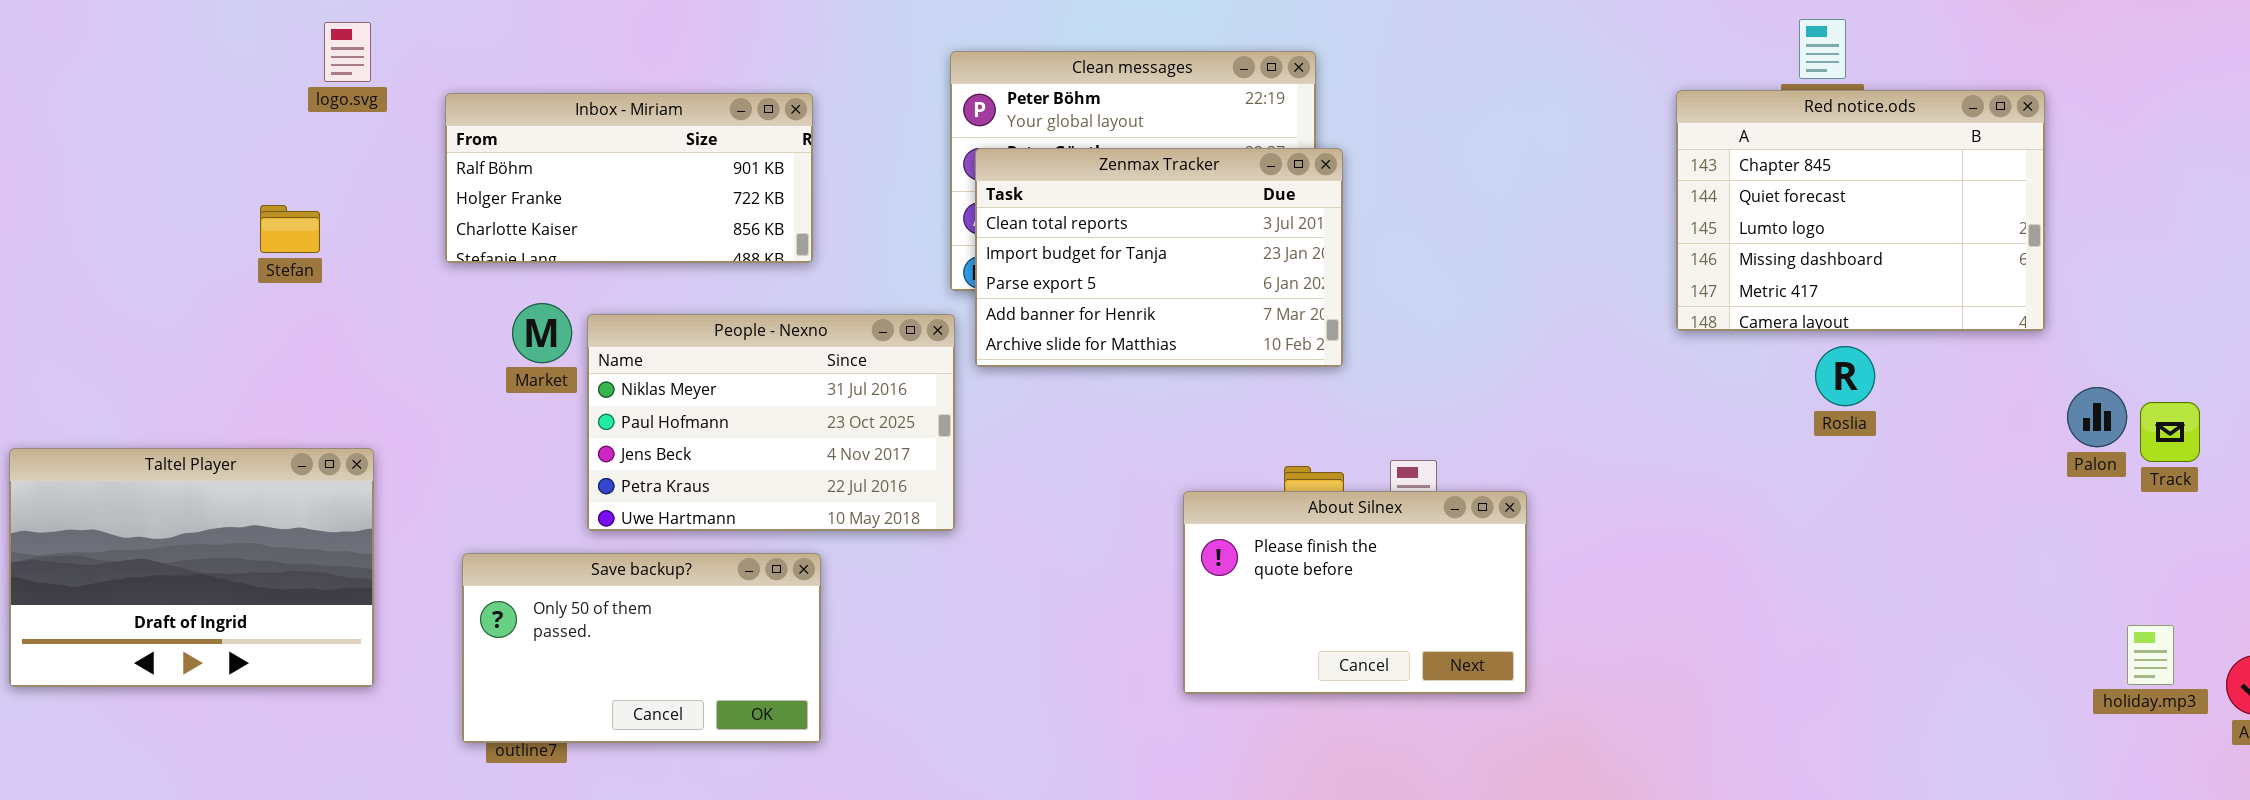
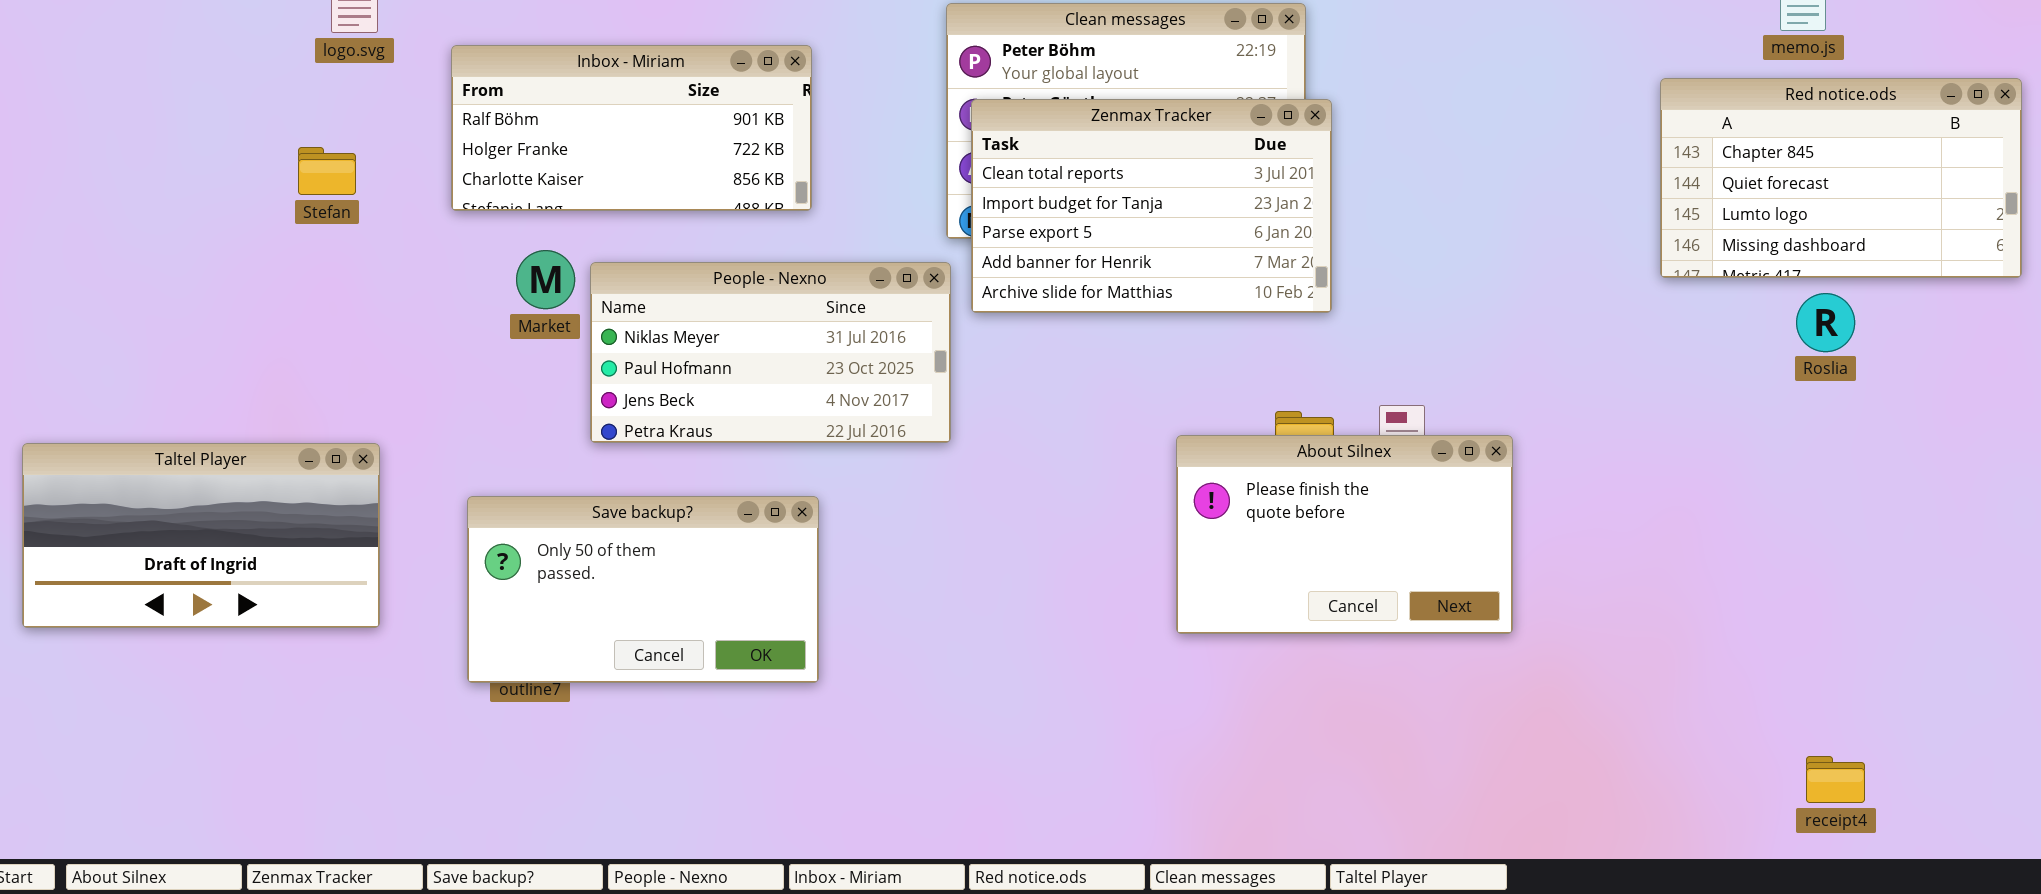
Red notice.ods: [1676,90,2045,331] -> [1660,78,2022,278], resized
Stefan: [260,205,320,253] -> [298,147,356,195], moved
People - Nexno: [587,314,955,531] -> [590,262,951,443], resized
Taltel Player: [9,448,374,687] -> [22,443,380,628], resized

